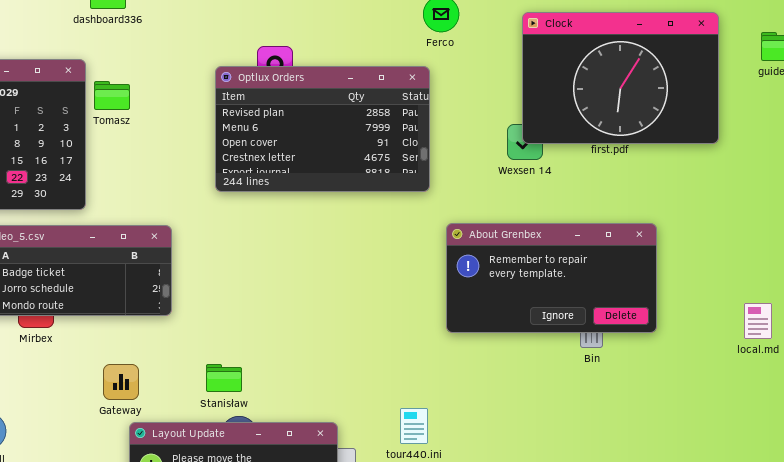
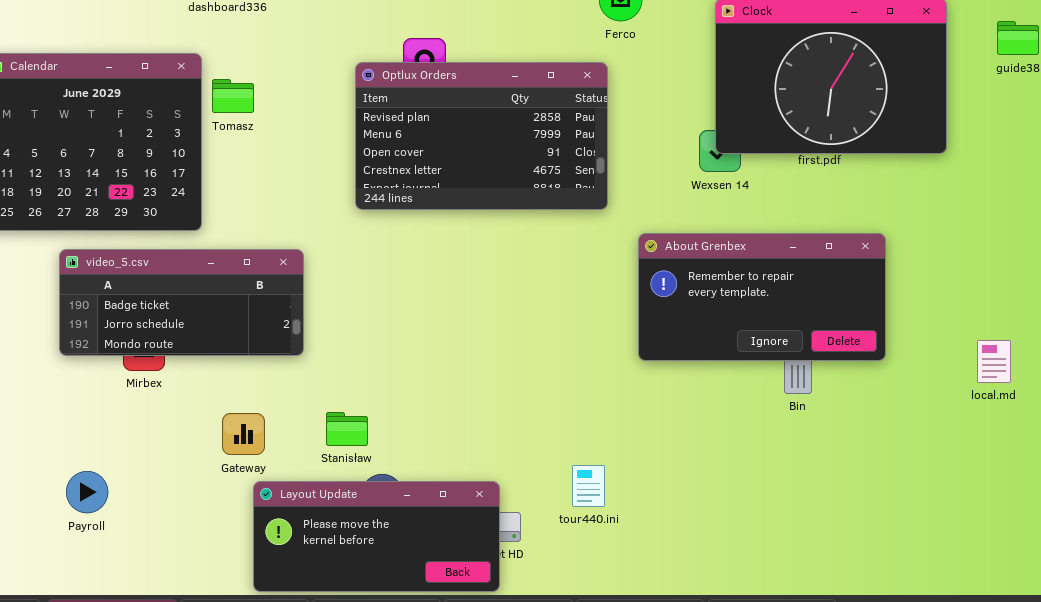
About Grenbex: [446,223,657,333] -> [638,233,886,361], moved
Stanisław: [206,364,242,392] -> [326,412,368,446], moved

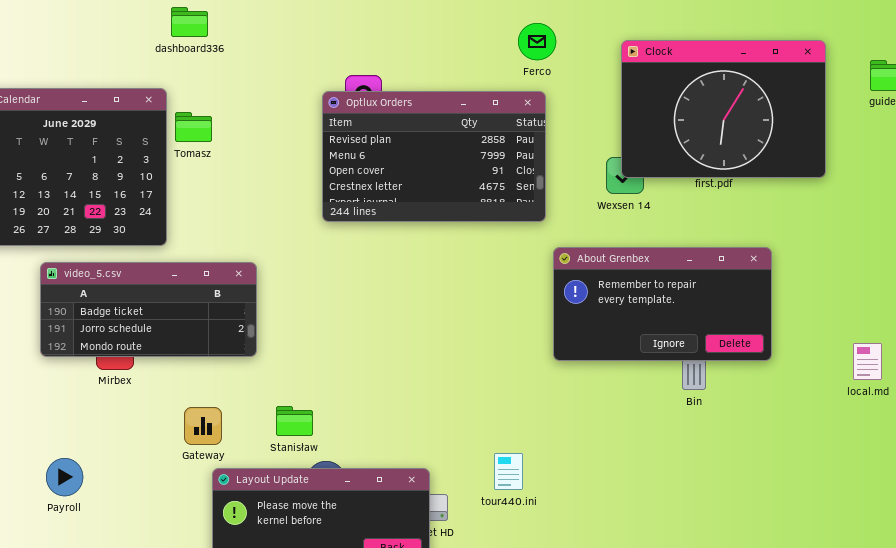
Optlux Orders: [355,62,608,210] -> [322,91,546,222], moved

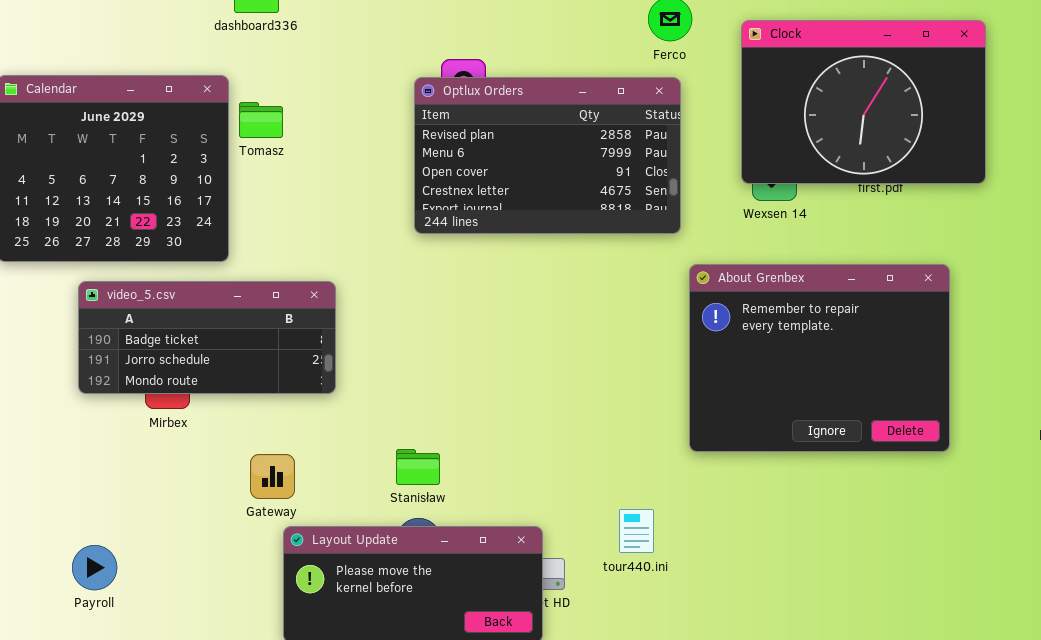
Clock: [621,40,826,178] -> [741,20,986,184], moved
About Grenbex: [553,247,772,361] -> [689,264,950,452], resized
Stanisław: [276,406,313,436] -> [396,449,440,485], moved
Payroll: [46,458,83,496] -> [72,545,117,590], moved

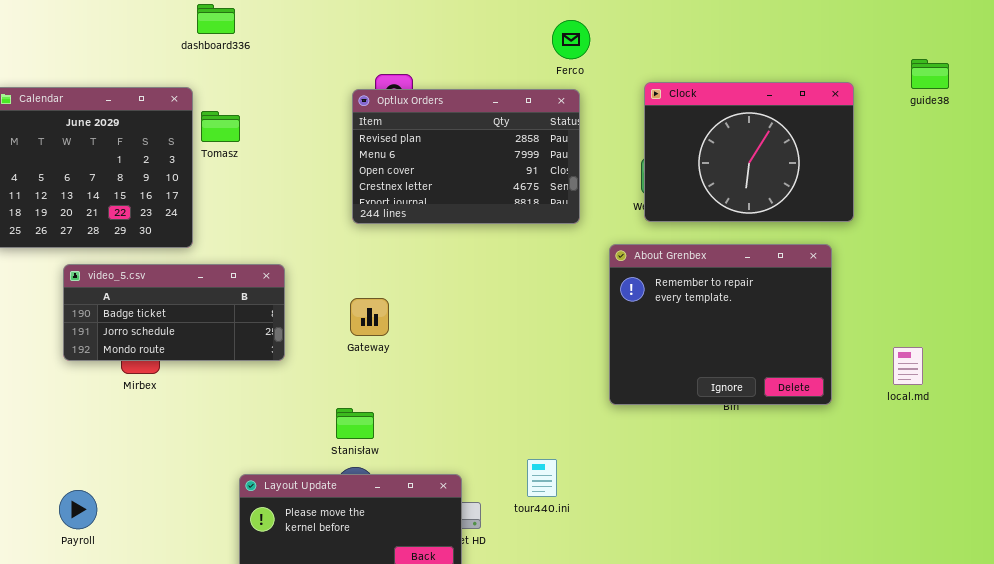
Clock: [741,20,986,184] -> [644,82,854,222], moved
About Grenbex: [689,264,950,452] -> [609,244,832,405], moved
Gateway: [250,454,295,499] -> [350,298,389,336], moved

